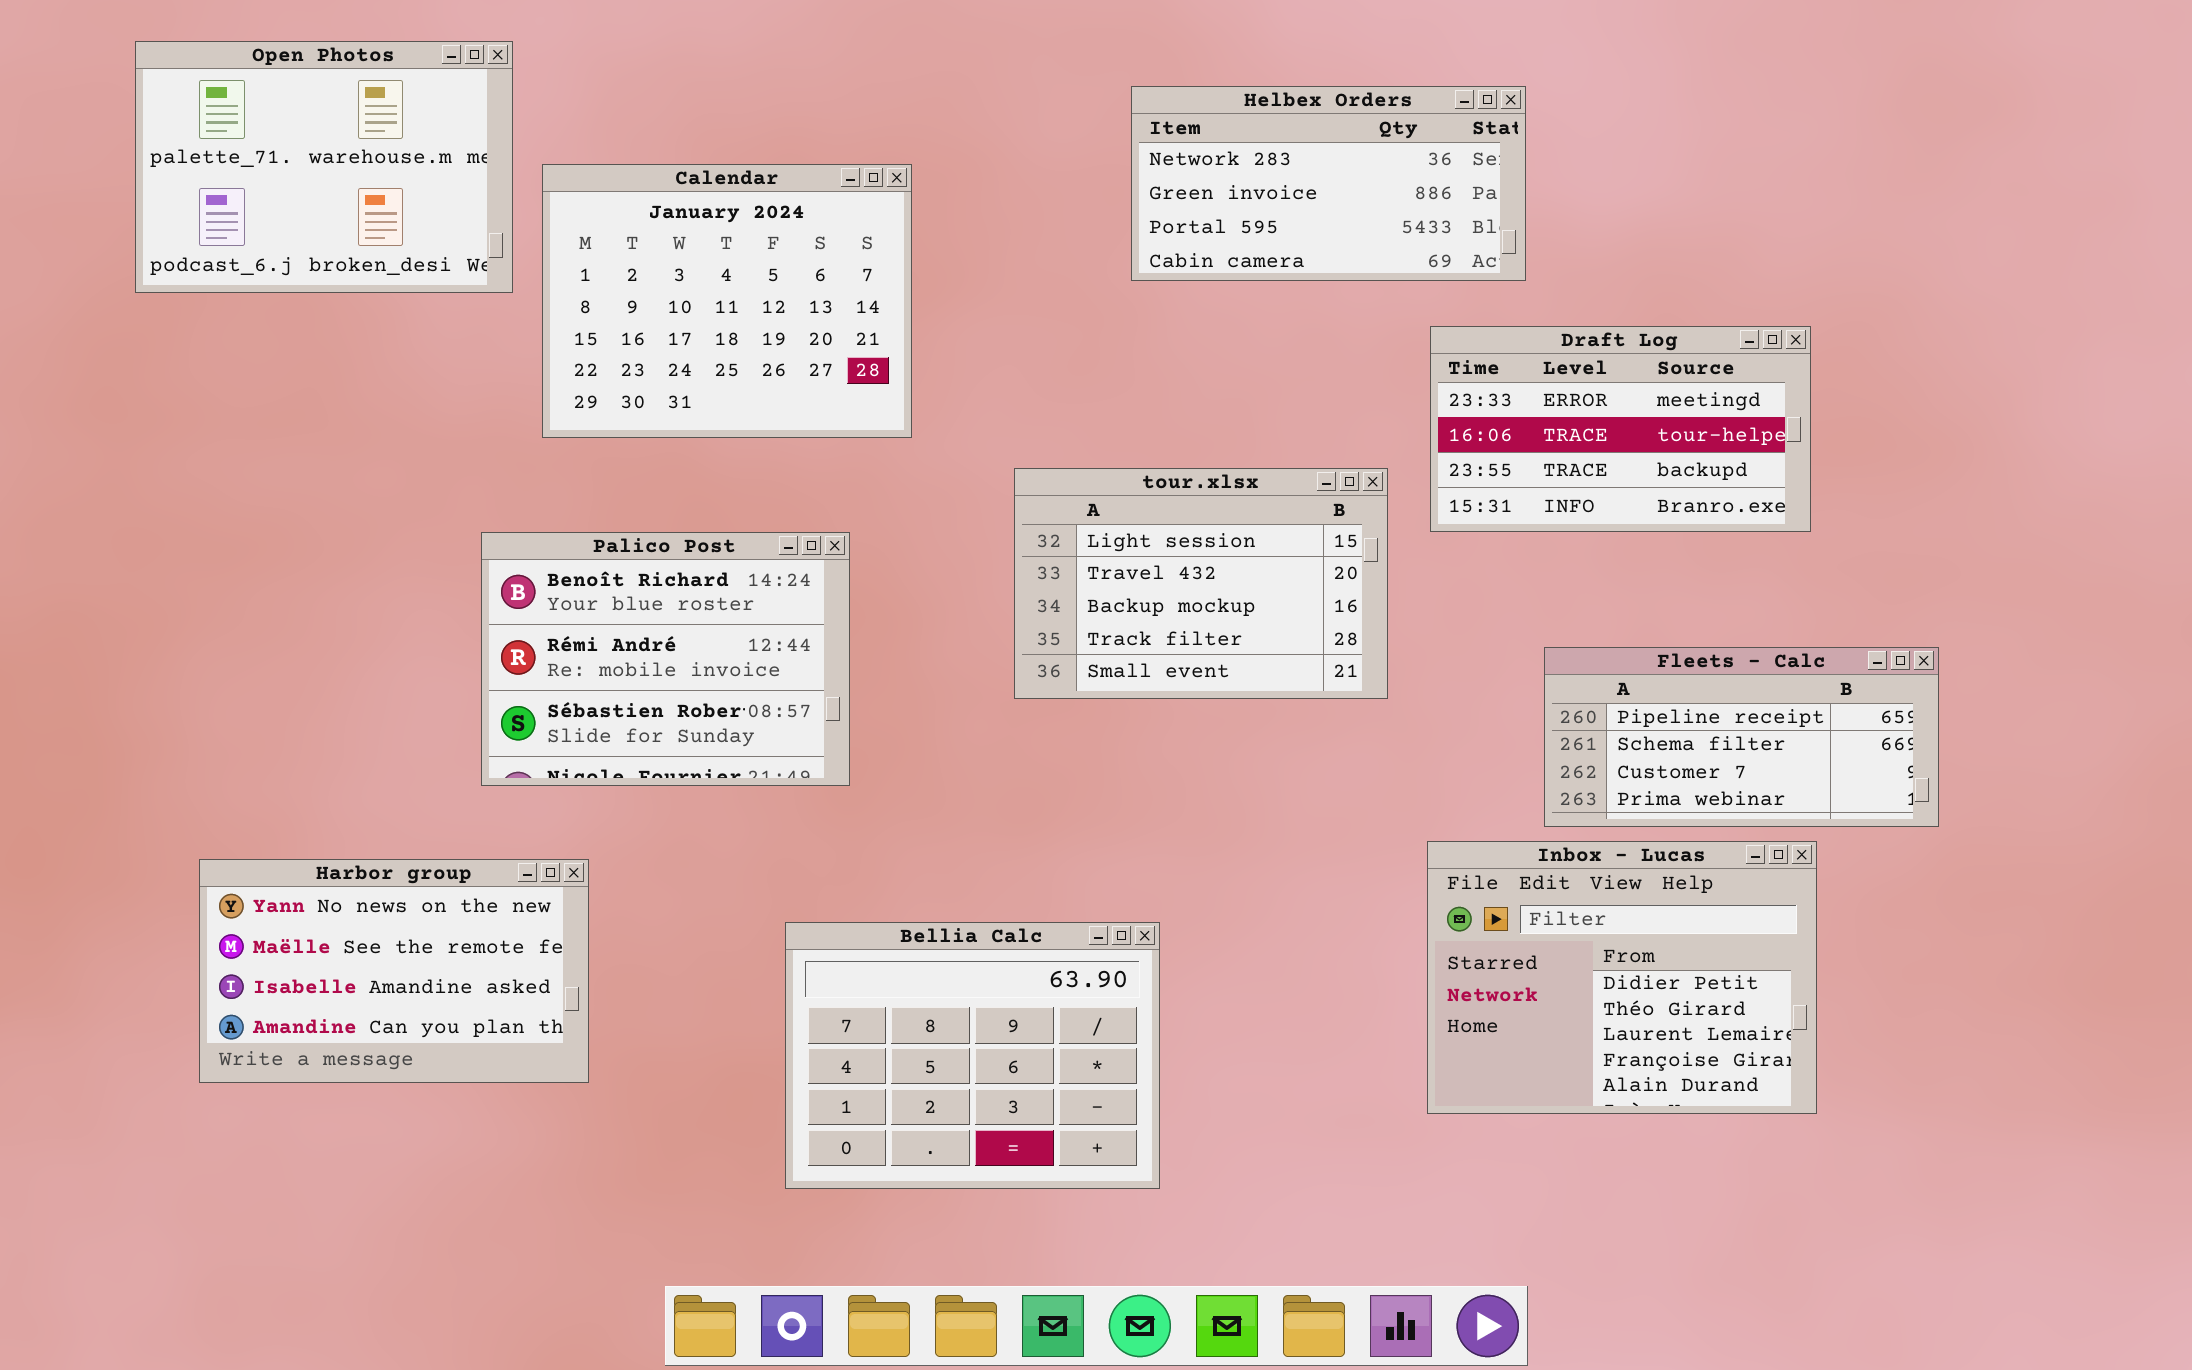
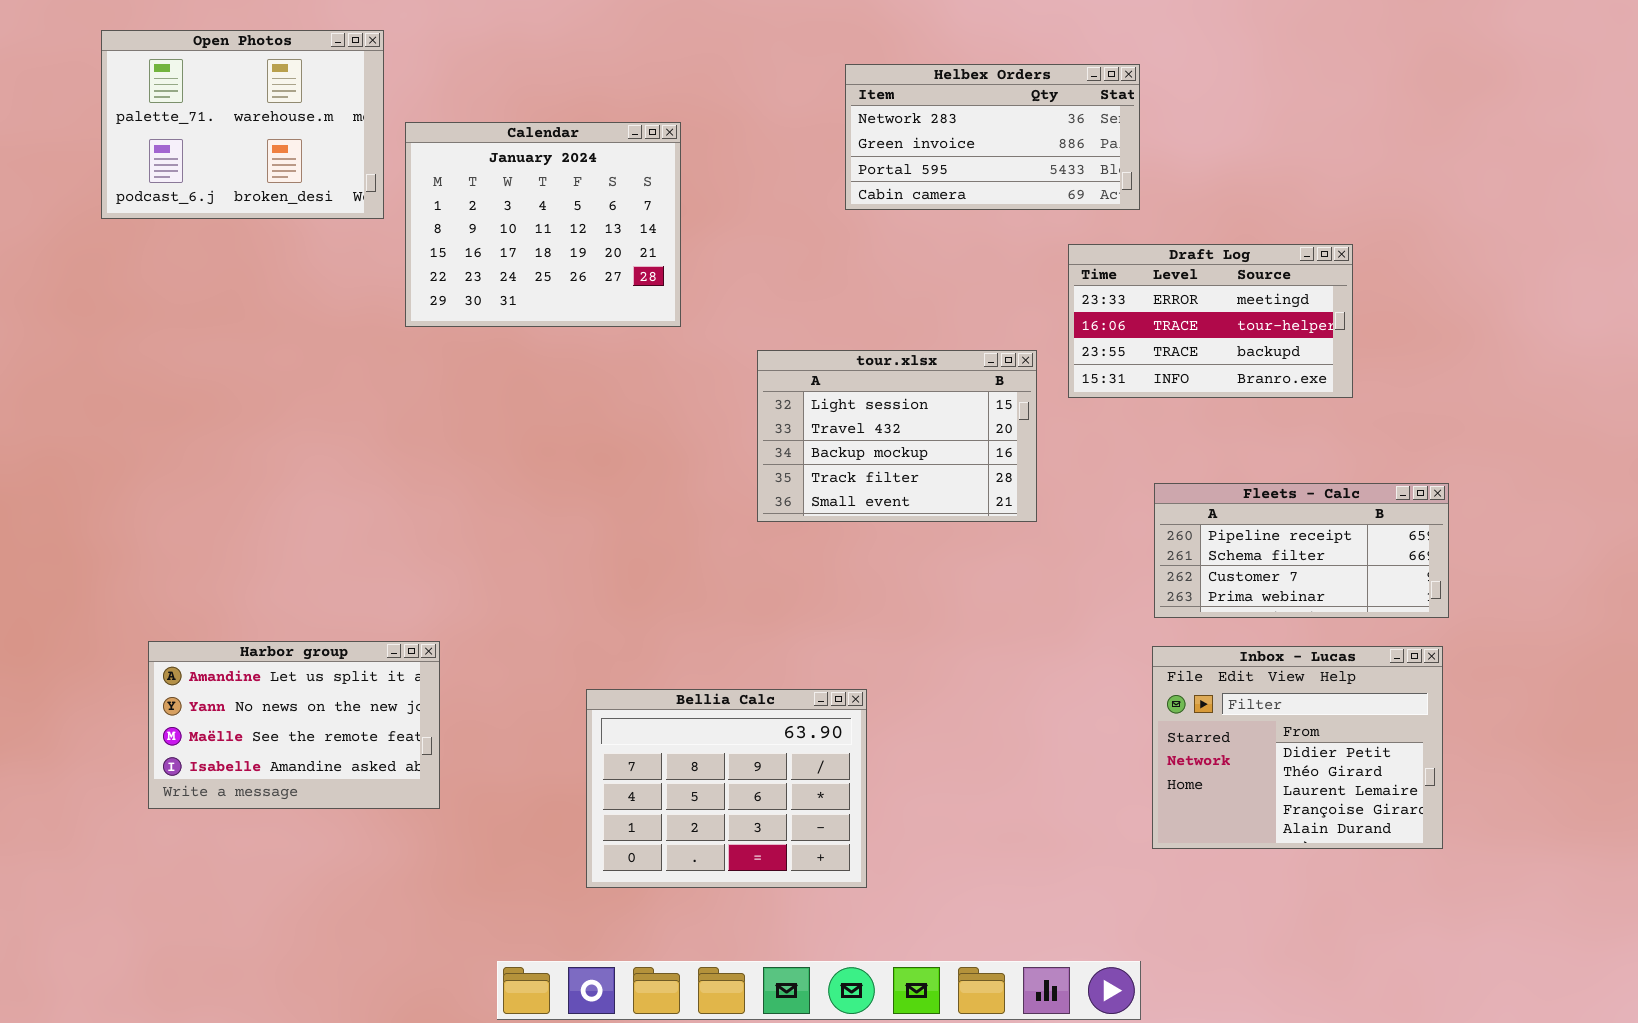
Palico Post: [481,532,850,786] -> none, closed
Inbox - Lucas: [1427,841,1817,1114] -> [1152,646,1443,849], moved
Harbor group: [199,859,589,1083] -> [148,641,440,809], scrolled up 1 row

